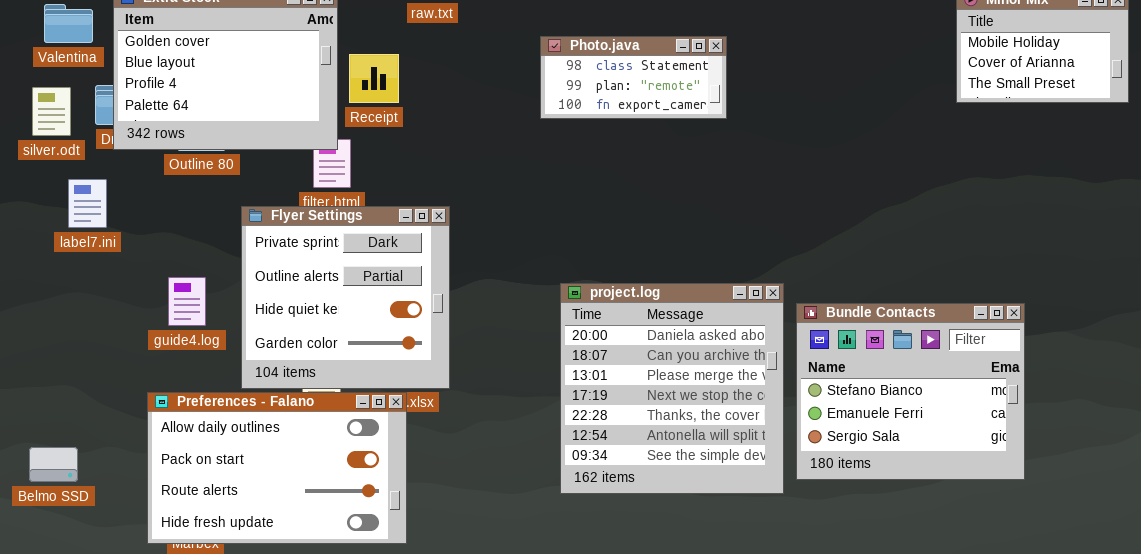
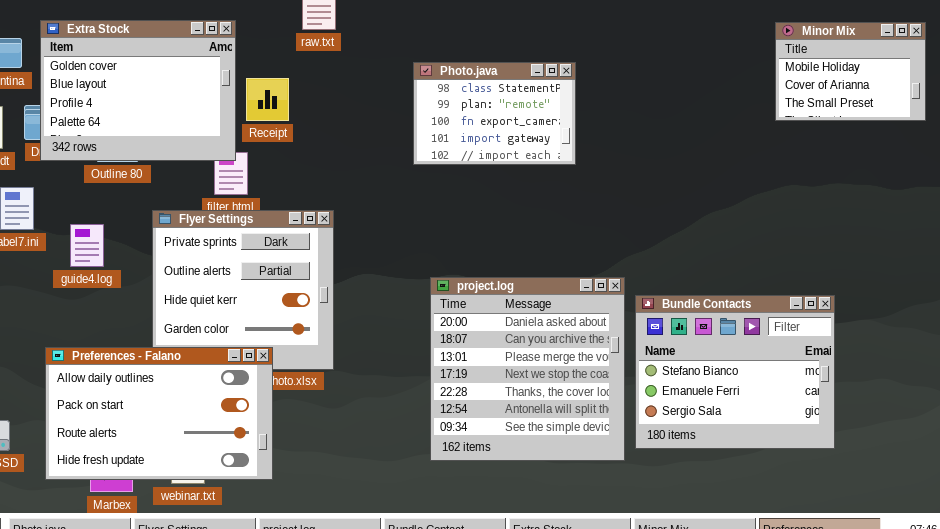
Photo.java: [540,36,727,119] -> [413,62,576,165], resized
guide4.log: [168,277,206,326] -> [70,224,104,267], moved
Preferences - Falano: [147,392,407,544] -> [45,347,273,480], moved

